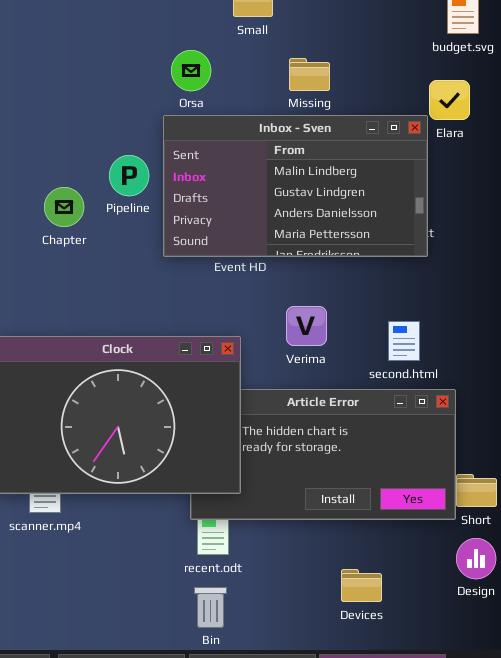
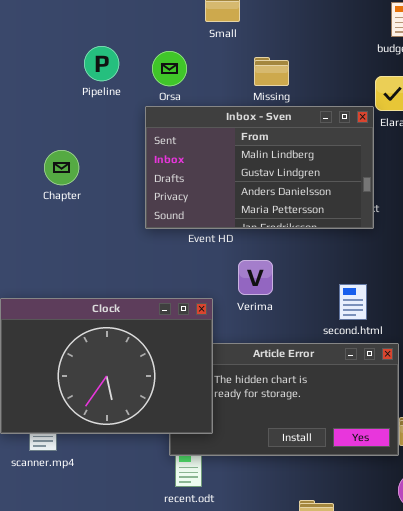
Pipeline: [109,155,149,196] -> [84,46,119,81], moved
Chapter: [44,187,84,227] -> [44,150,79,185], moved
Verima: [286,306,327,346] -> [238,260,273,295], moved

